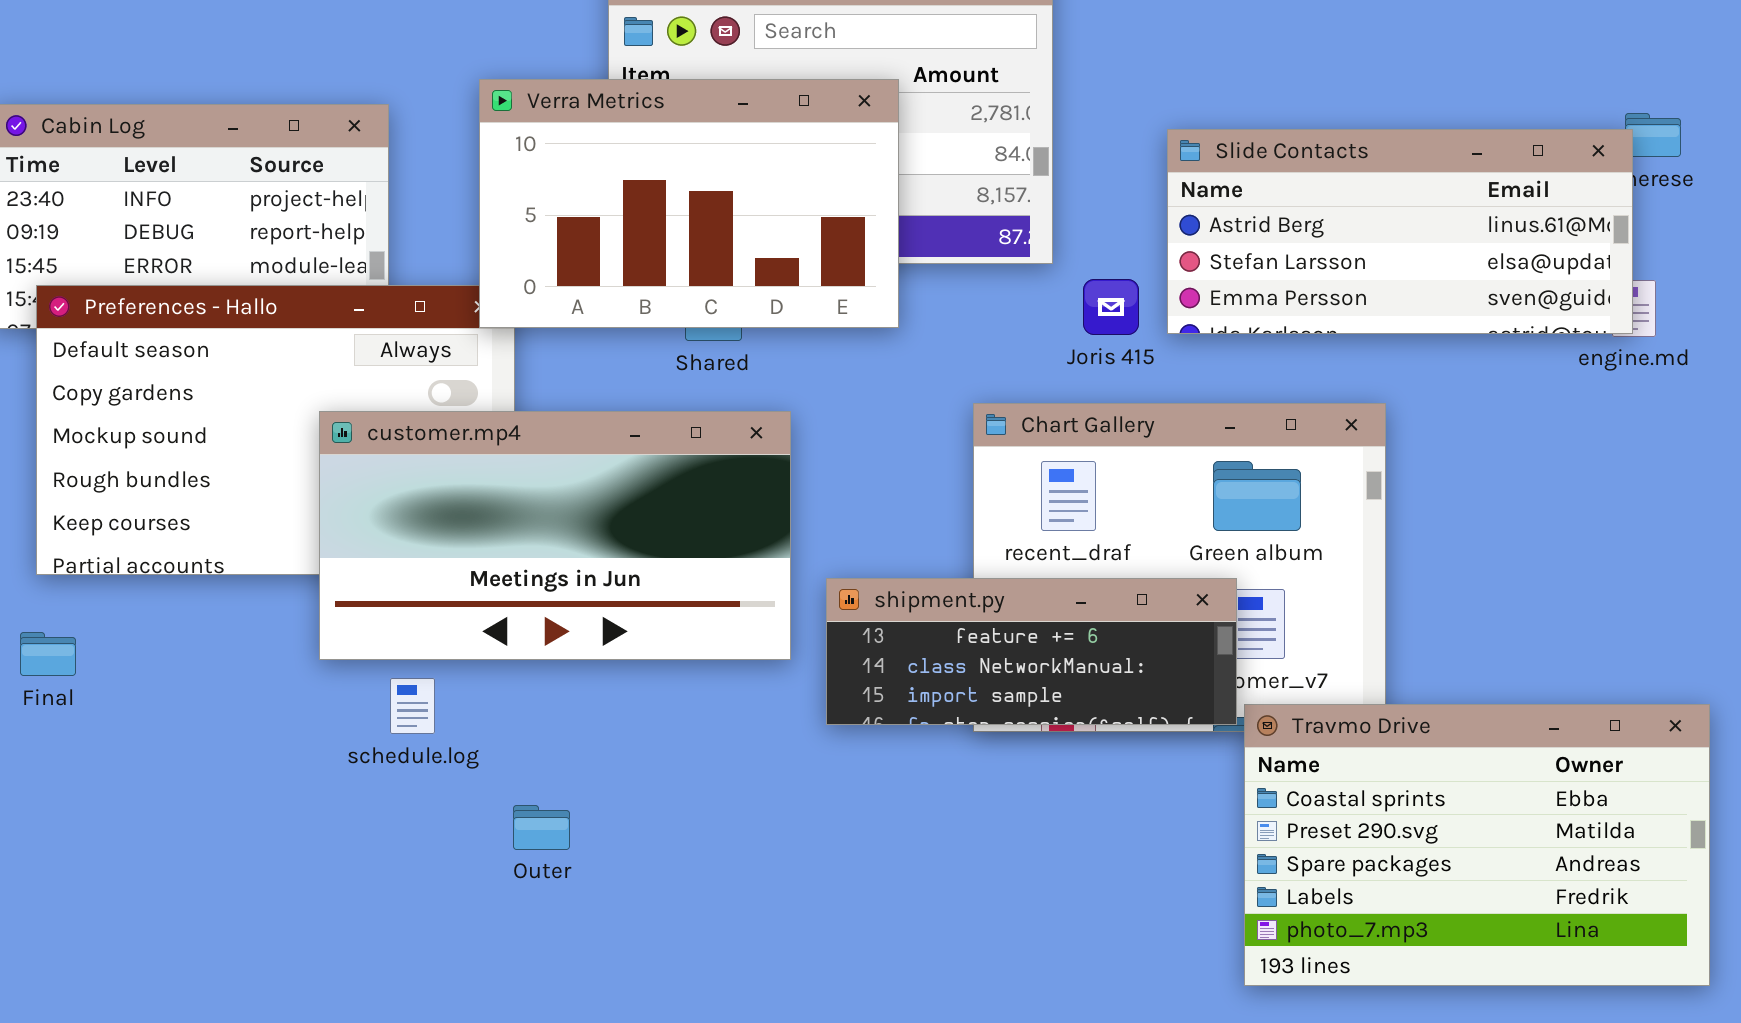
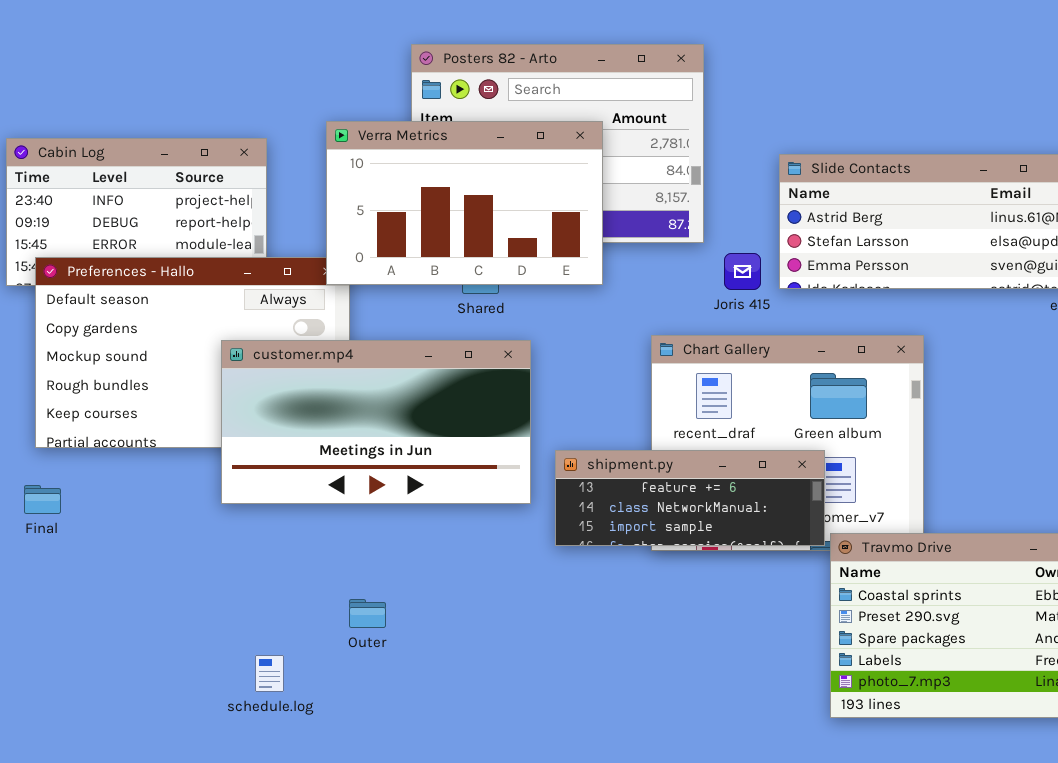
schedule.log: [390,678,435,734] -> [255,655,284,692], moved

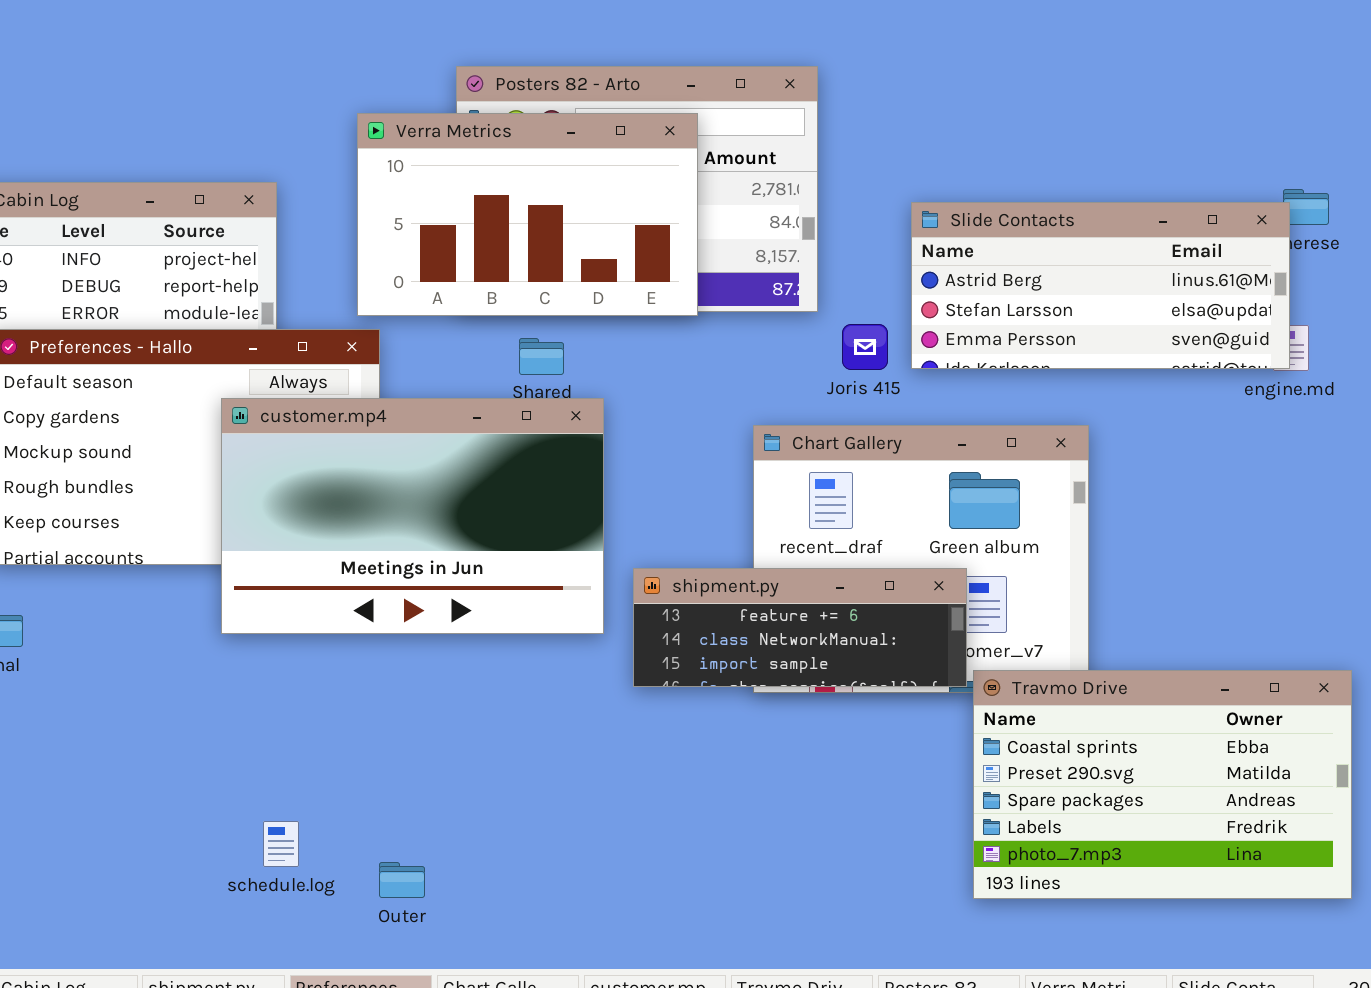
Verra Metrics: [326,121,603,285] -> [357,113,698,316], moved
customer.mp4: [221,340,531,504] -> [221,398,604,634], resized
Outer: [349,599,386,628] -> [379,862,425,898], moved

